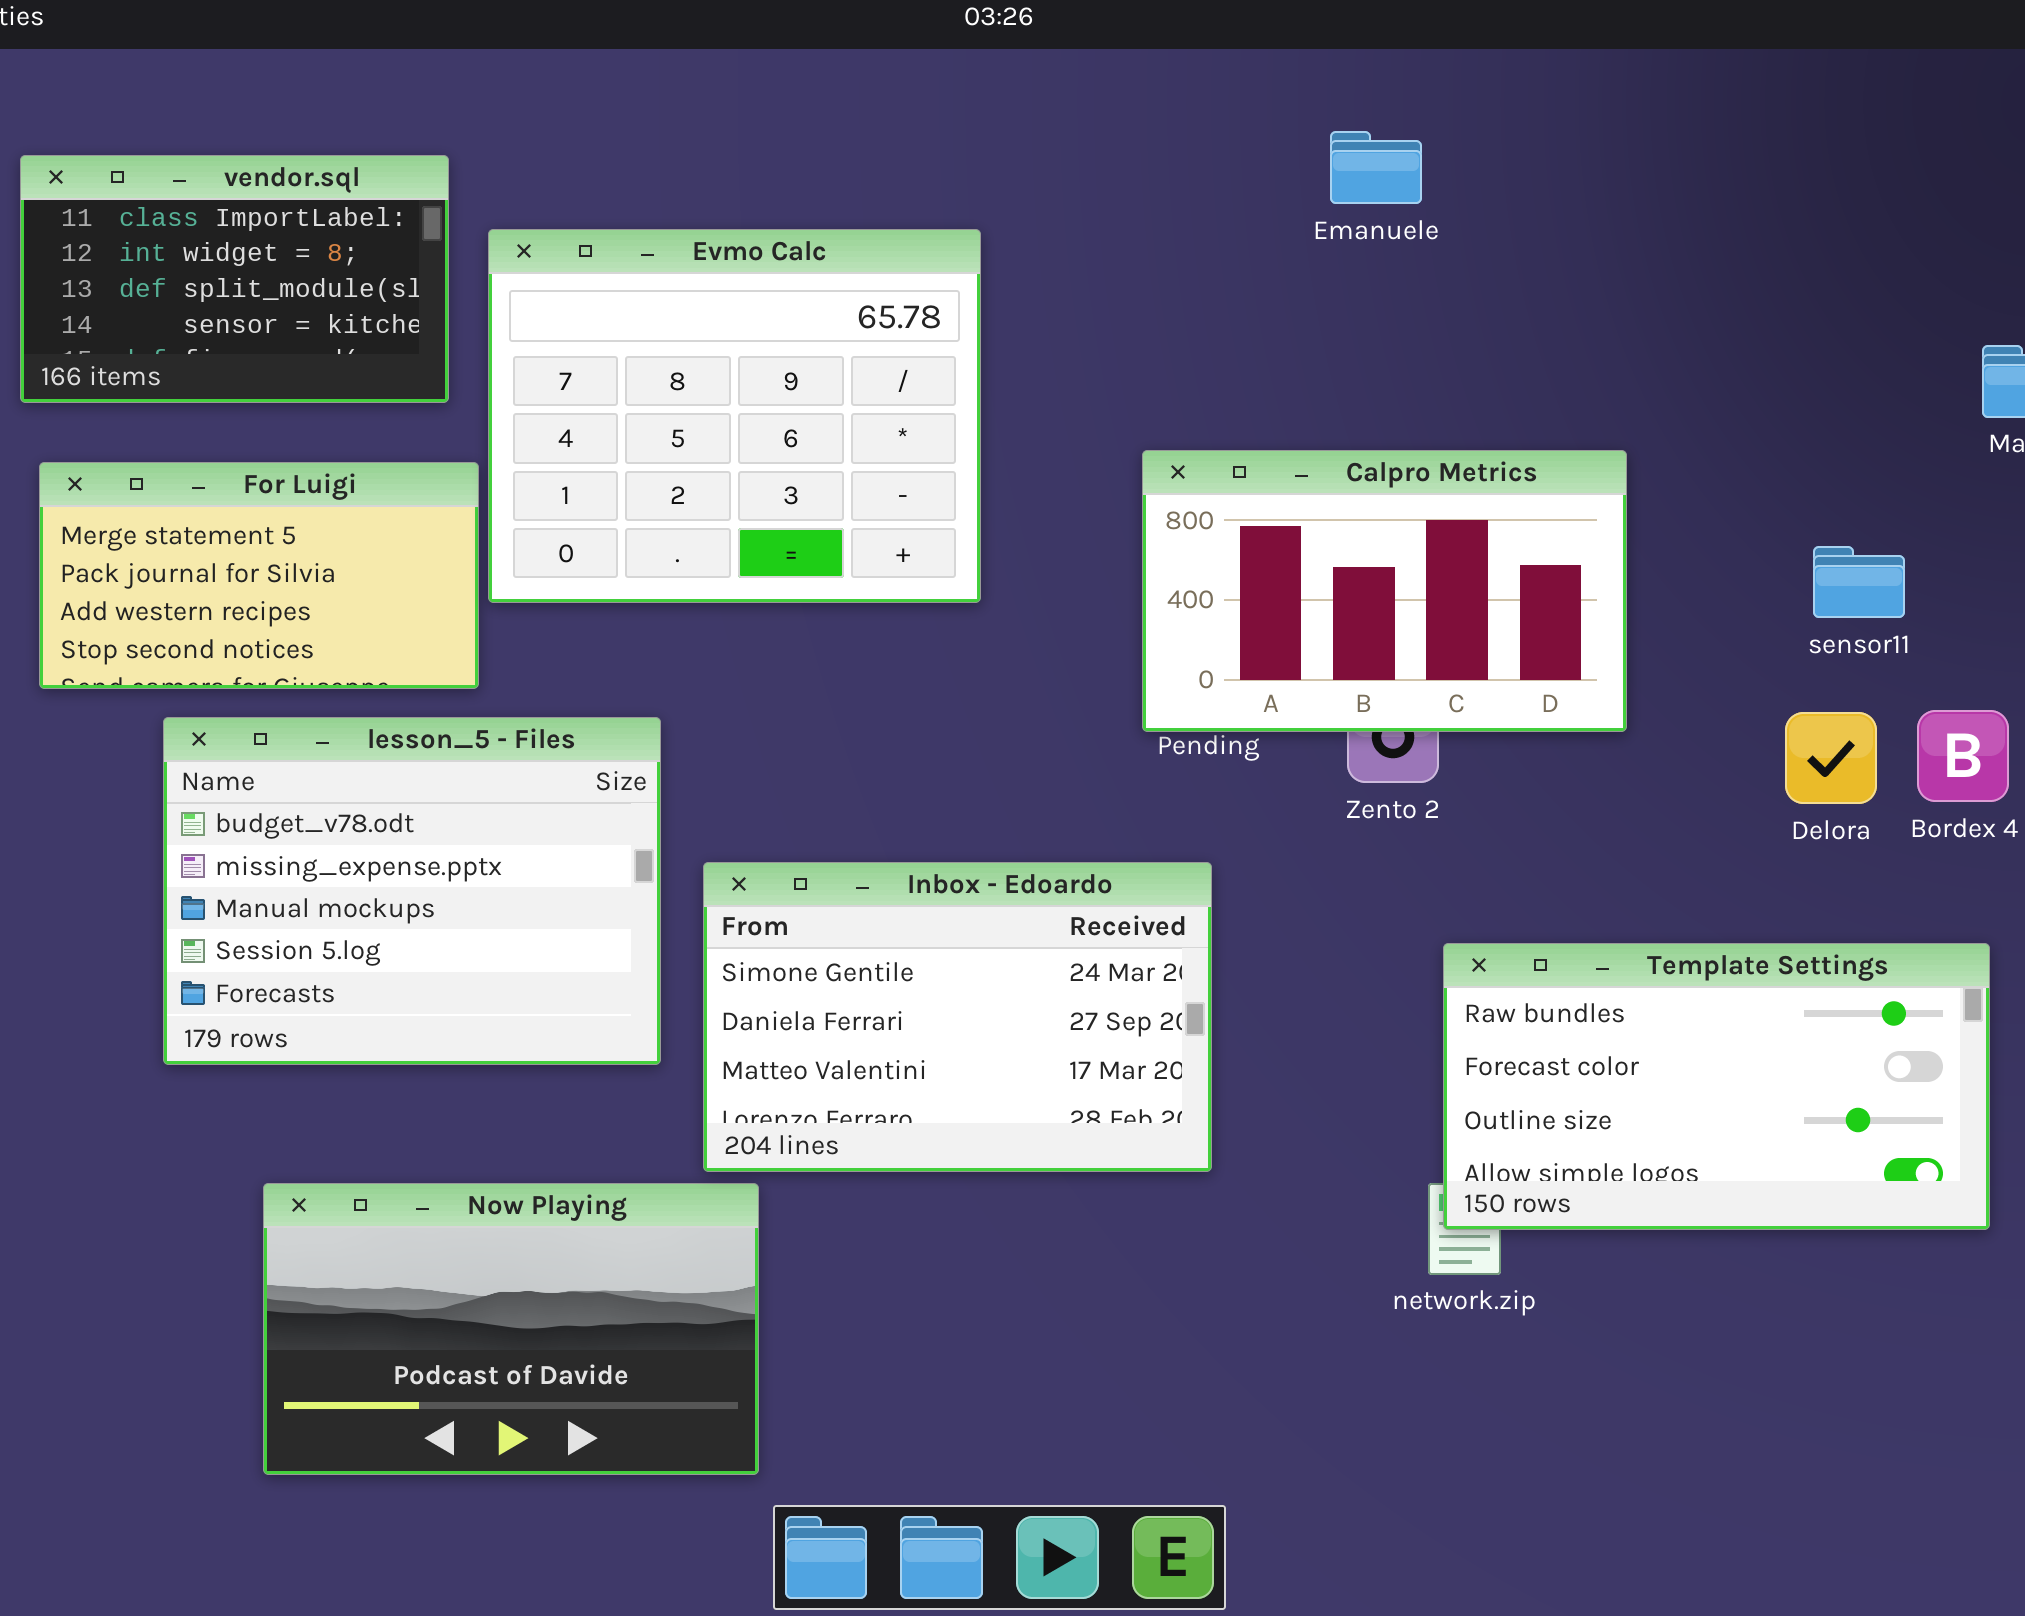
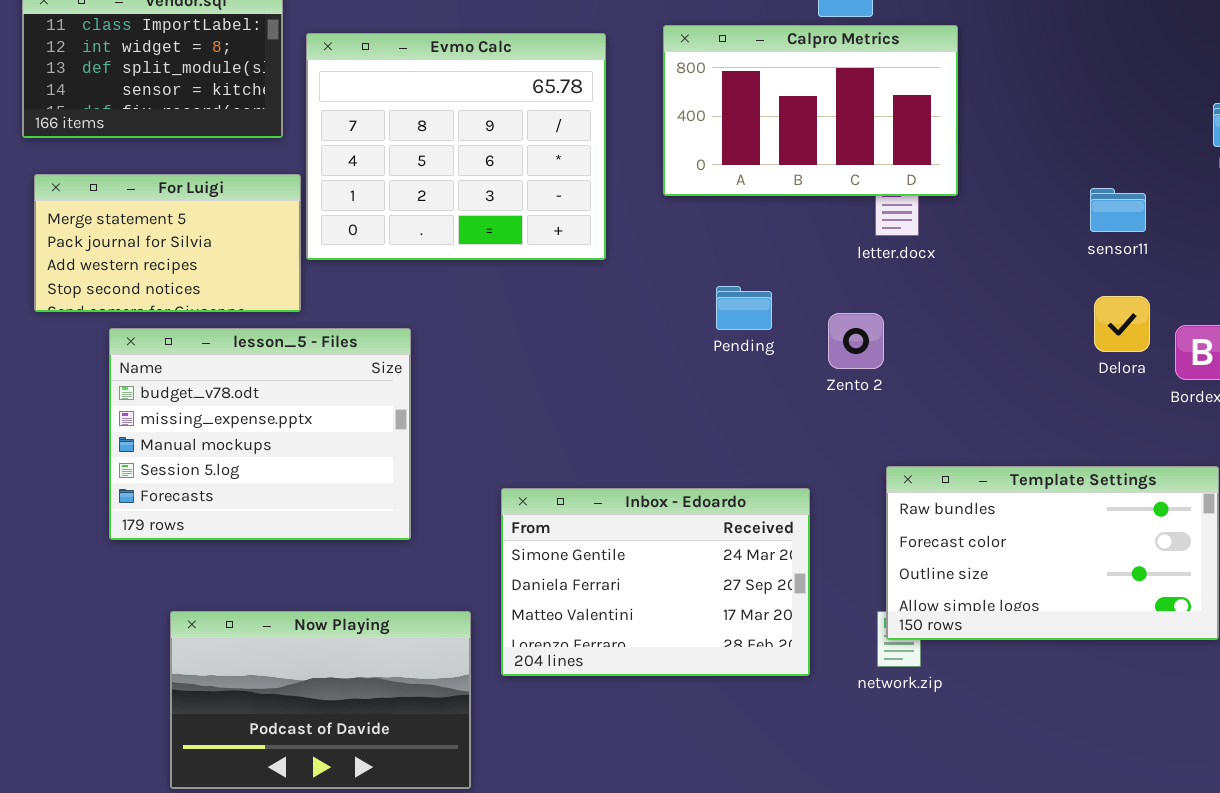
Calpro Metrics: [1142,450,1627,732] -> [663,25,958,196], moved
sensor11: [1813,546,1905,618] -> [1090,188,1146,232], moved
Delora: [1785,712,1877,804] -> [1094,296,1150,352], moved
Inbox - Edoardo: [703,862,1212,1172] -> [501,488,810,676], moved

